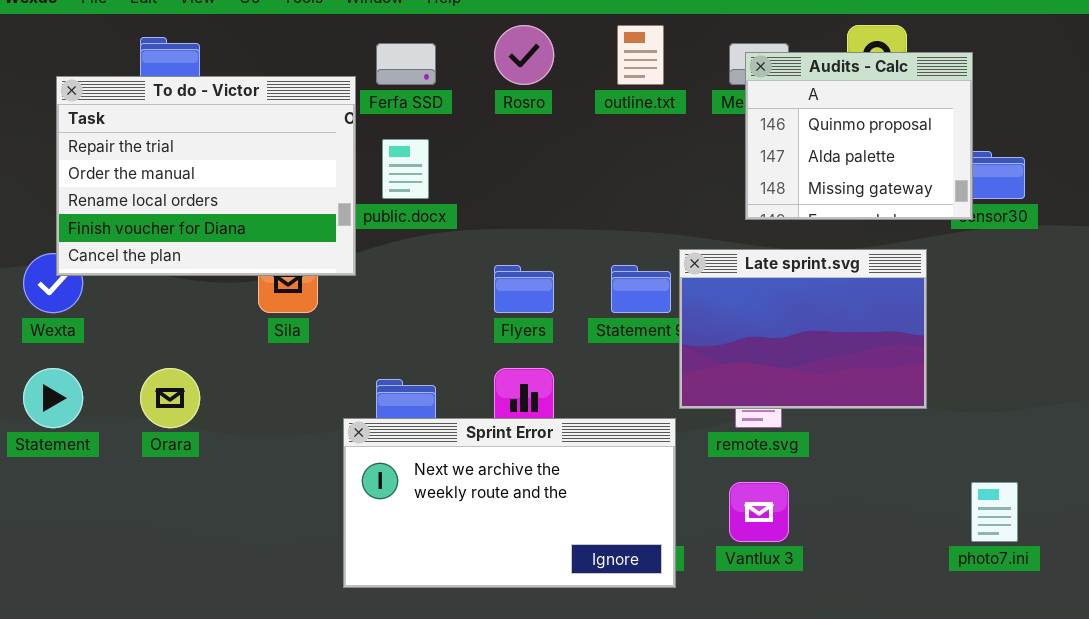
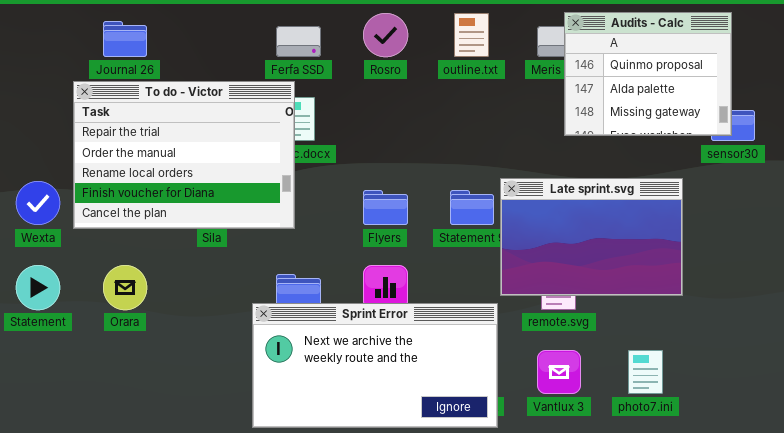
Audits - Calc: [745,52,973,220] -> [564,12,732,136], moved
To do - Victor: [56,76,356,276] -> [73,81,295,229], moved
photo7.ini: [971,482,1018,542] -> [628,350,663,394], moved

